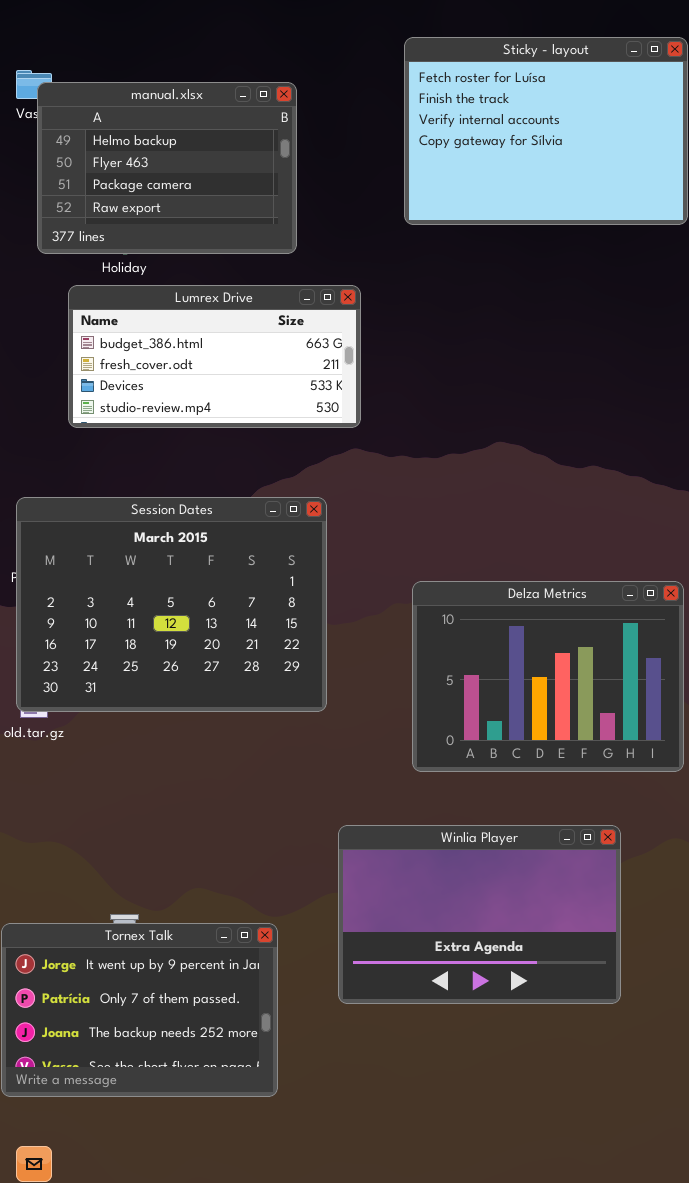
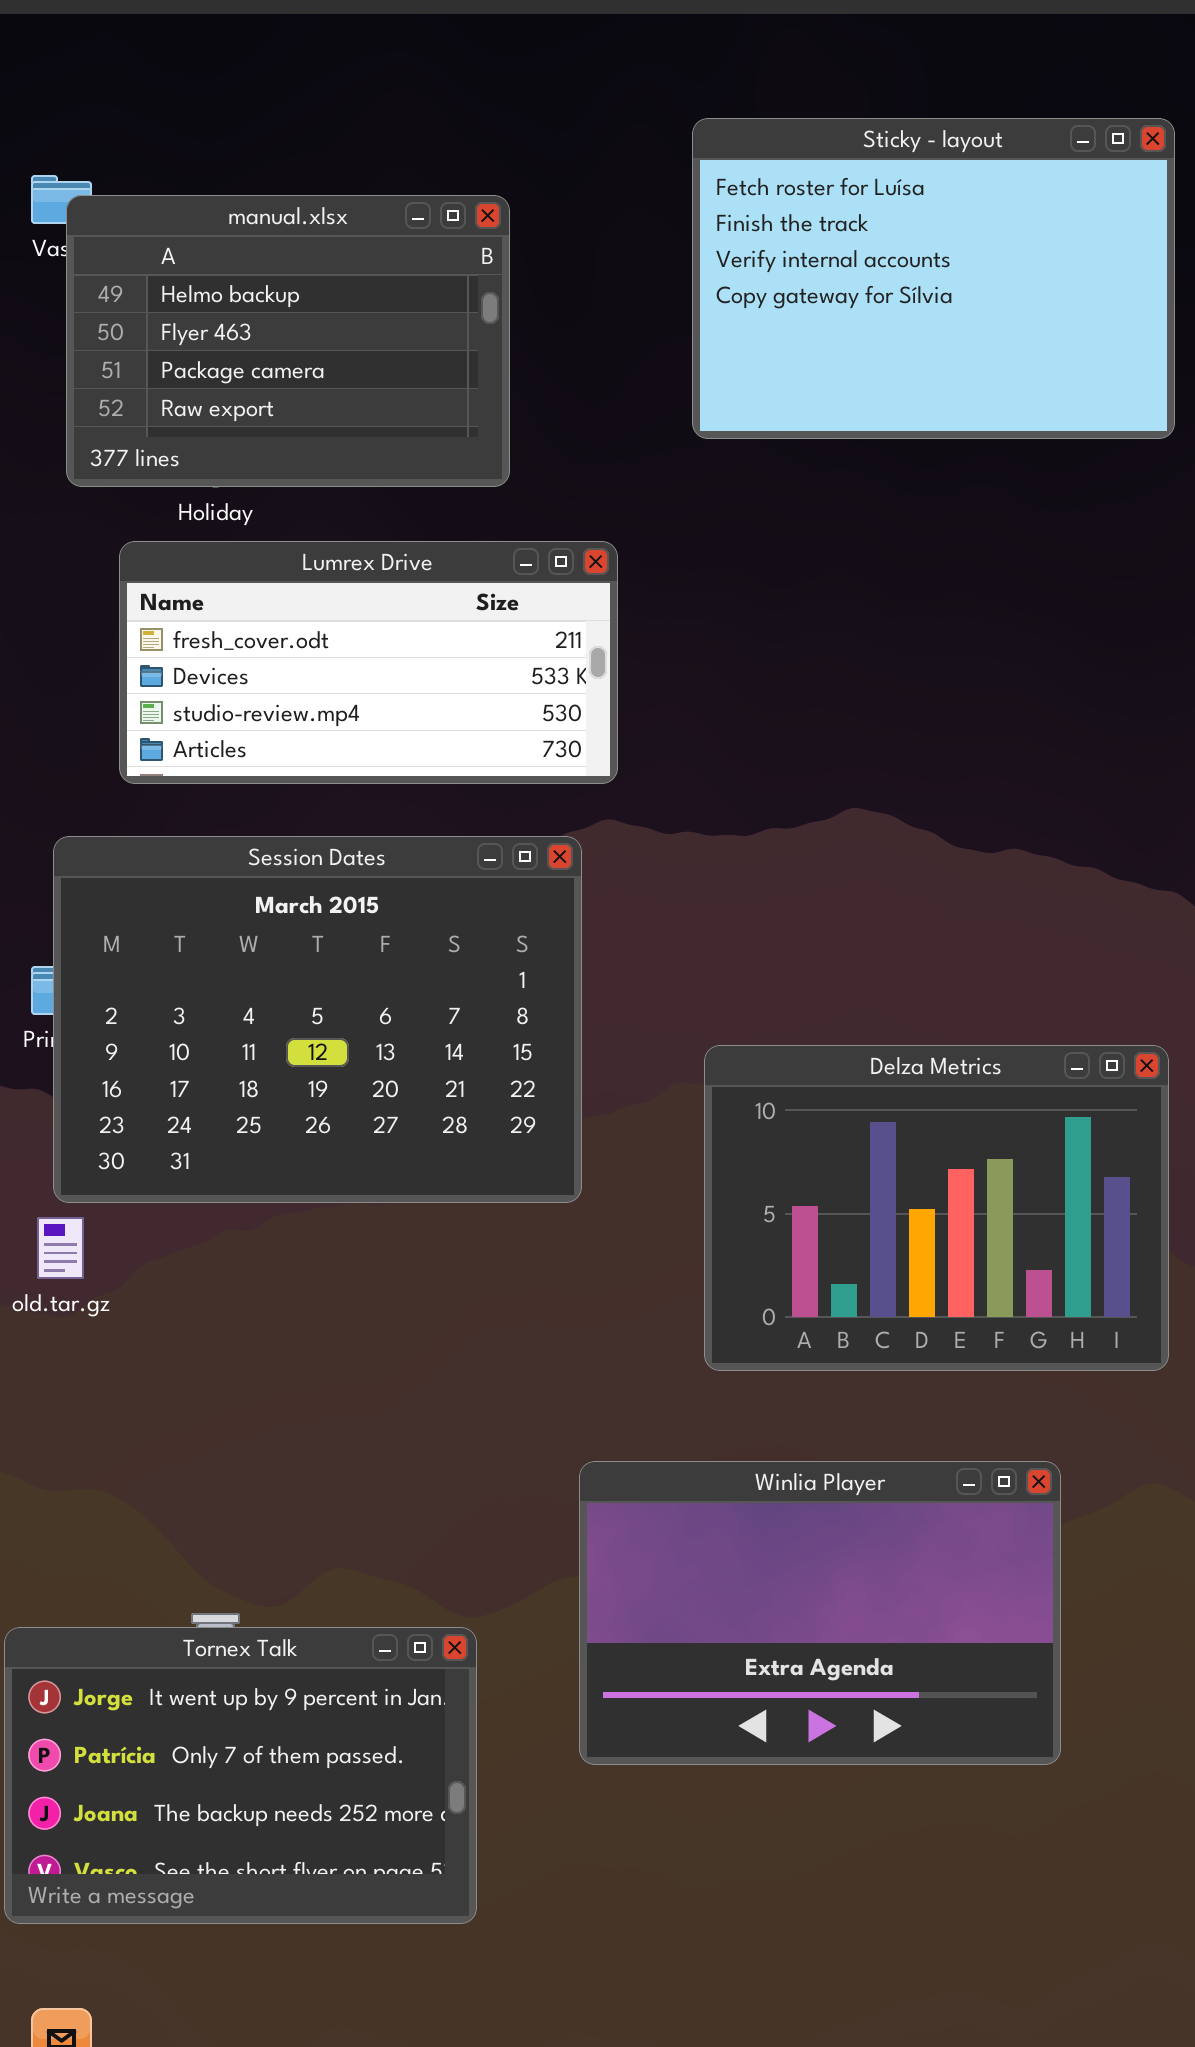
Lumrex Drive: [68,285,361,428] -> [119,541,618,784], scrolled down 1 row
Session Dates: [16,497,327,712] -> [53,836,582,1203], moved

